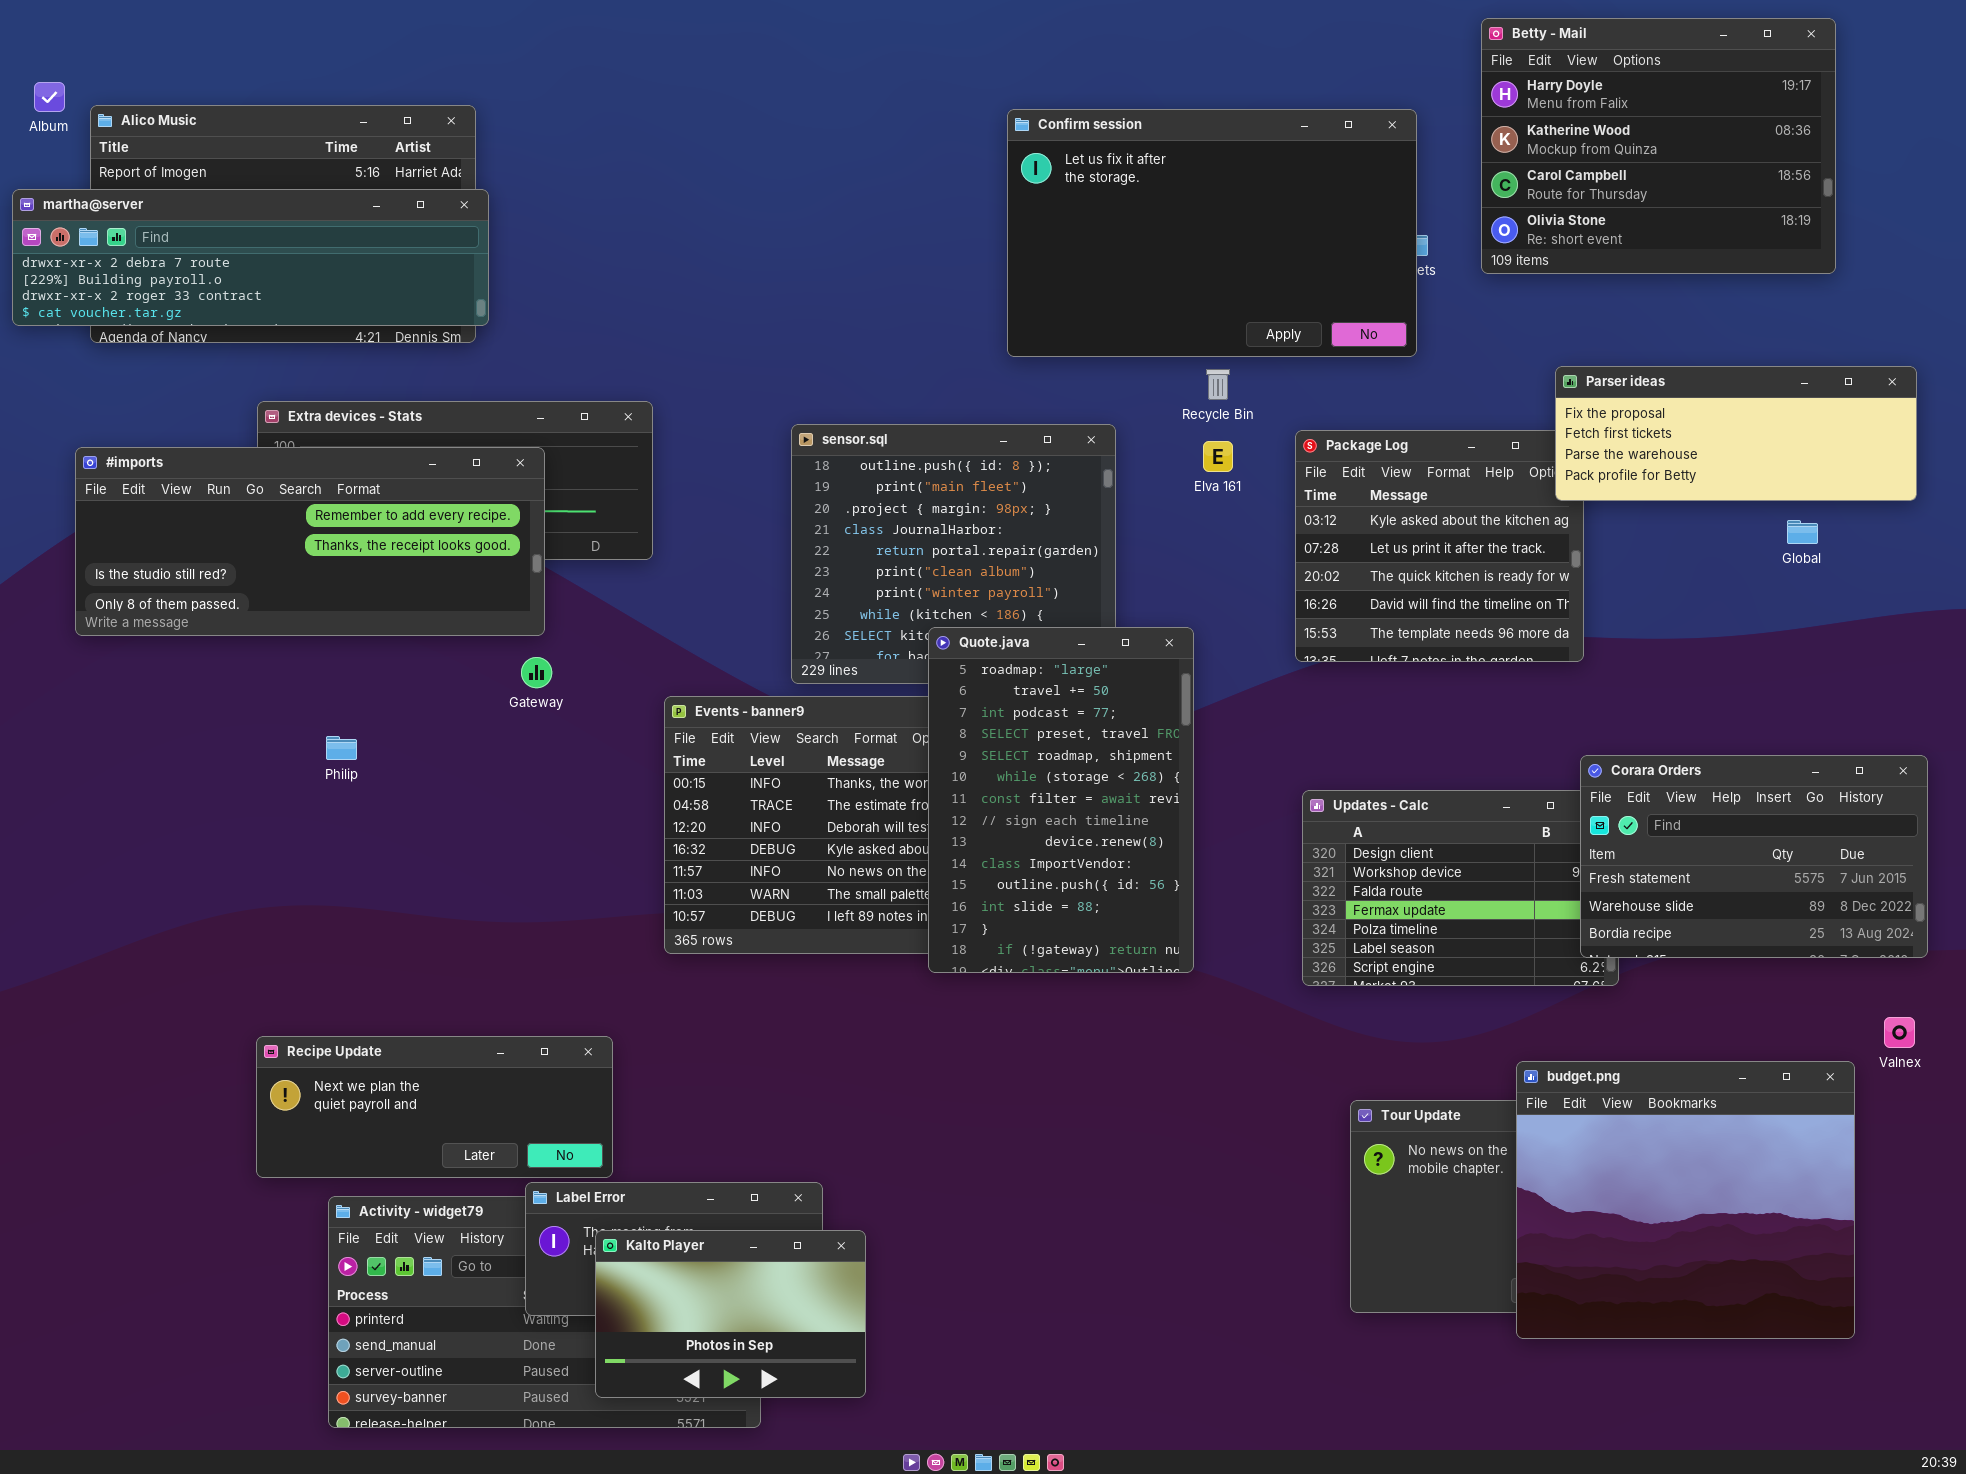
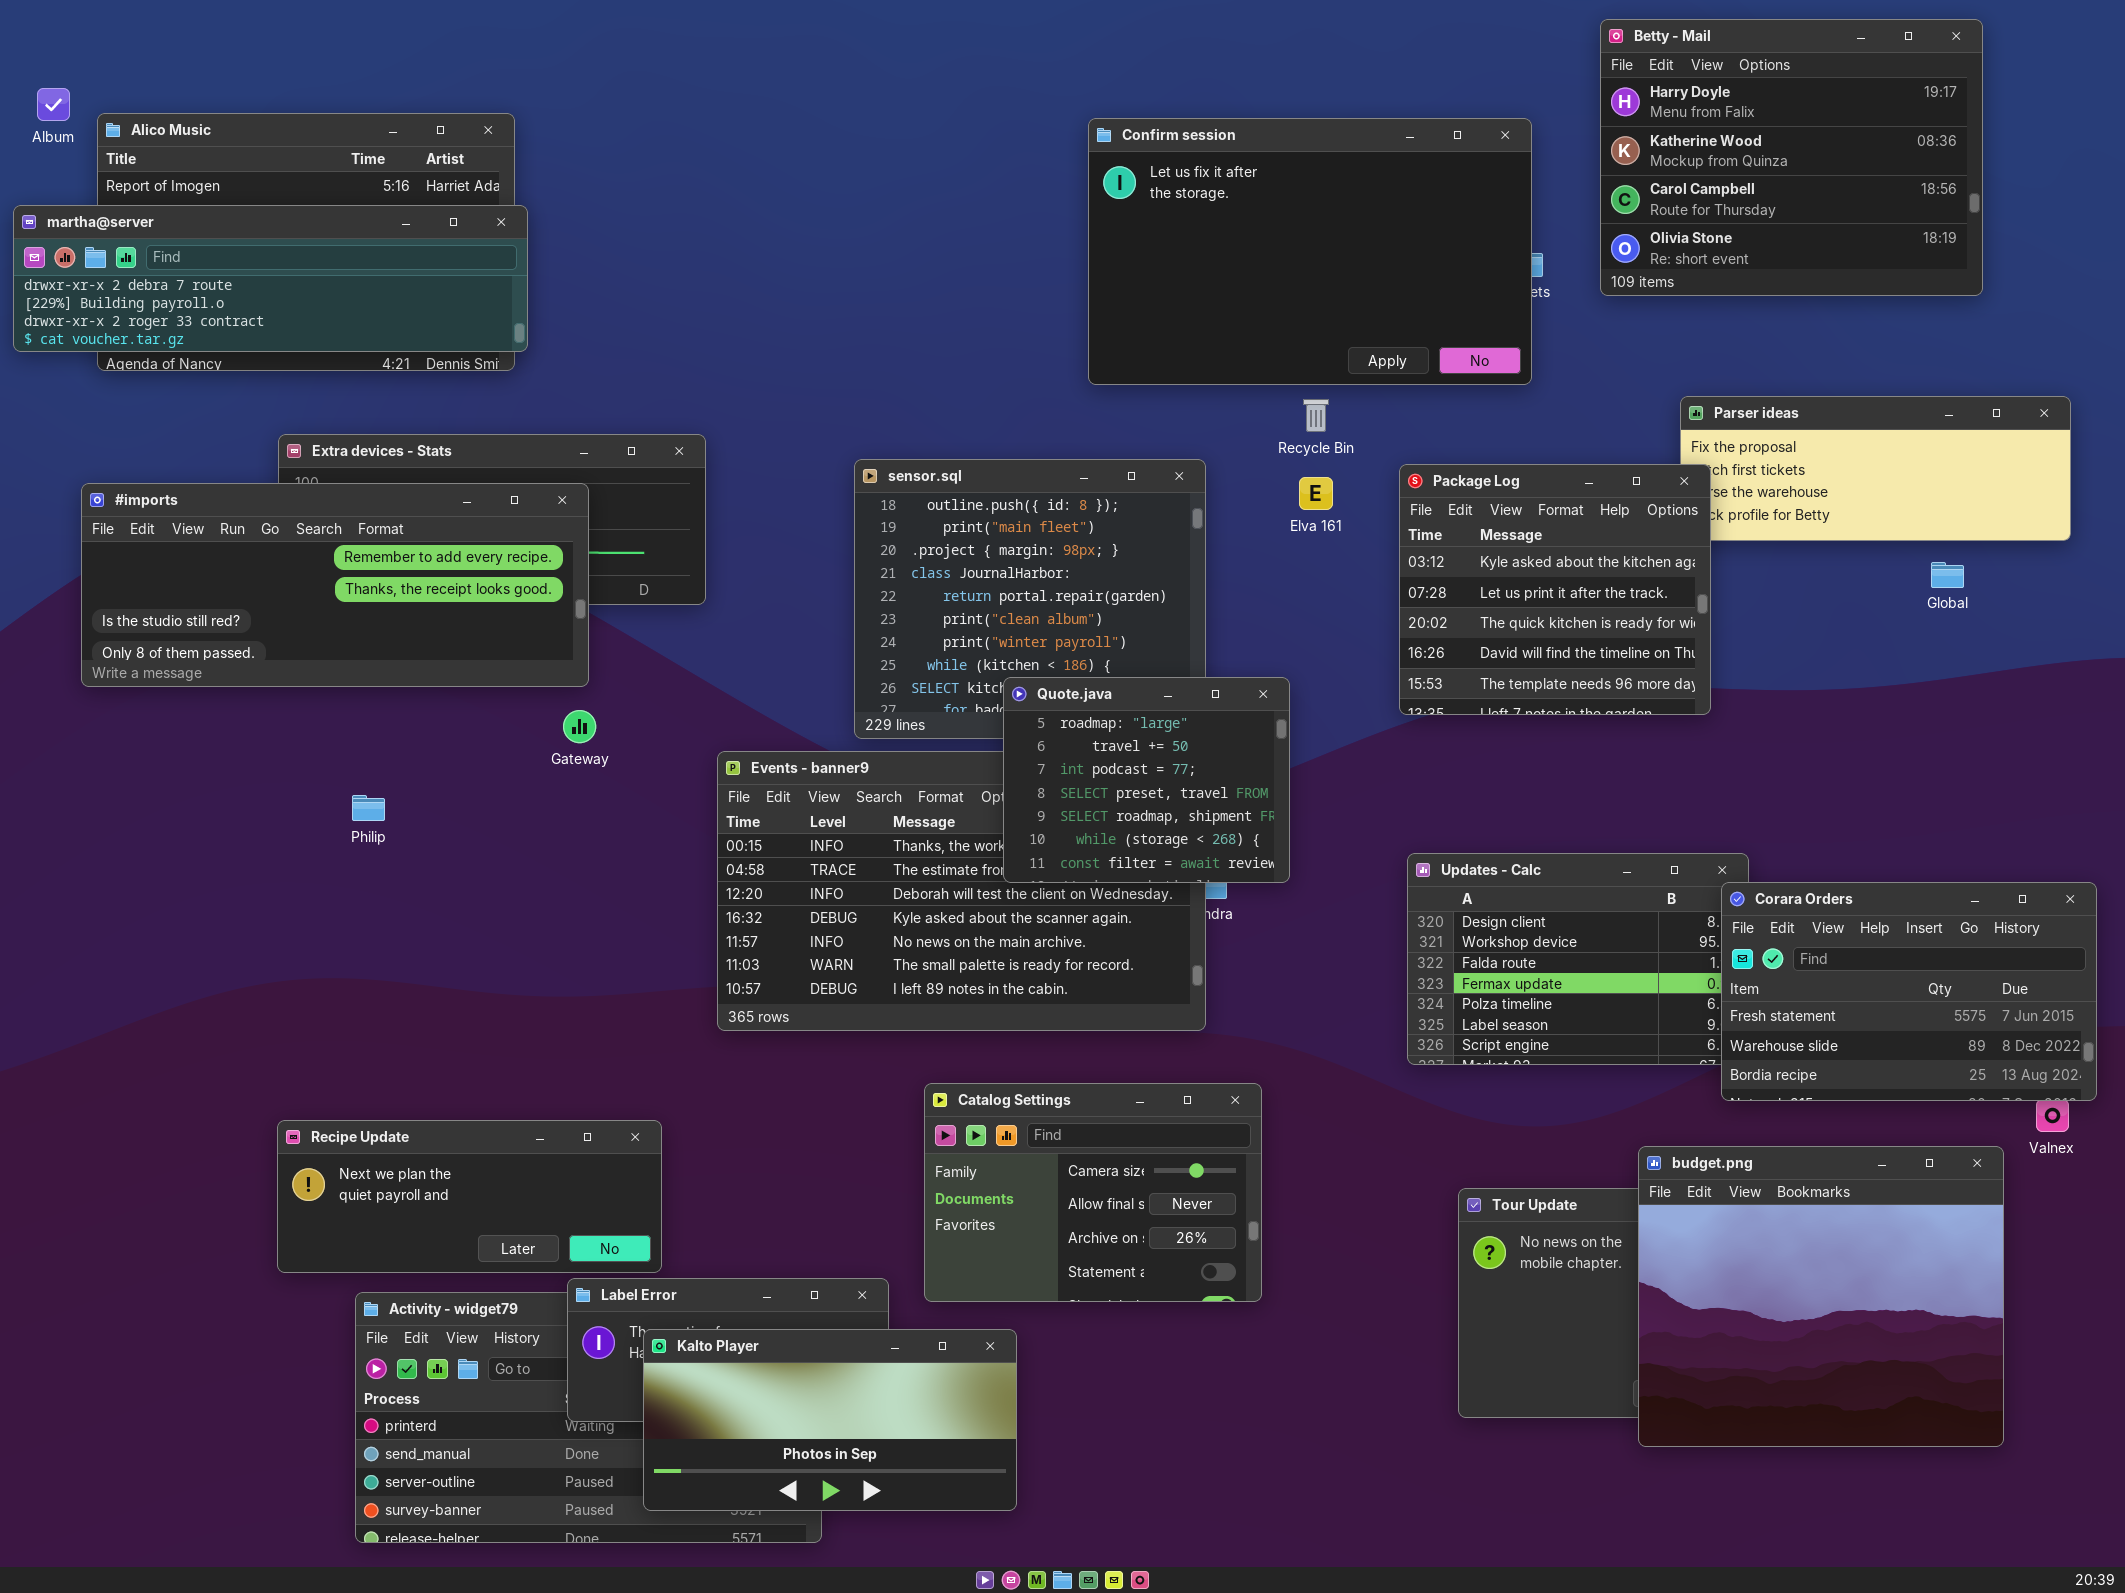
Package Log: [1295,430,1584,662] -> [1399,464,1711,715], raised
Quote.java: [928,627,1194,973] -> [1003,677,1290,883], resized
Corara Orders: [1580,755,1928,958] -> [1721,882,2097,1101], moved
Catalog Settings: none -> [924,1083,1262,1302], opened
Kalto Player: [595,1230,866,1398] -> [643,1329,1017,1511], resized

